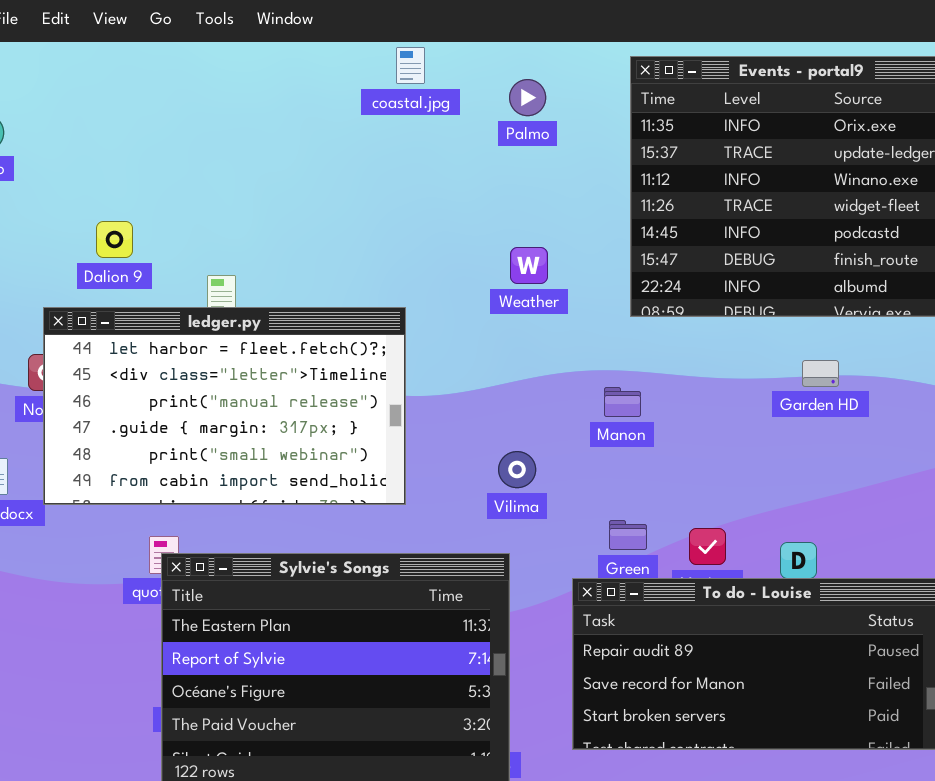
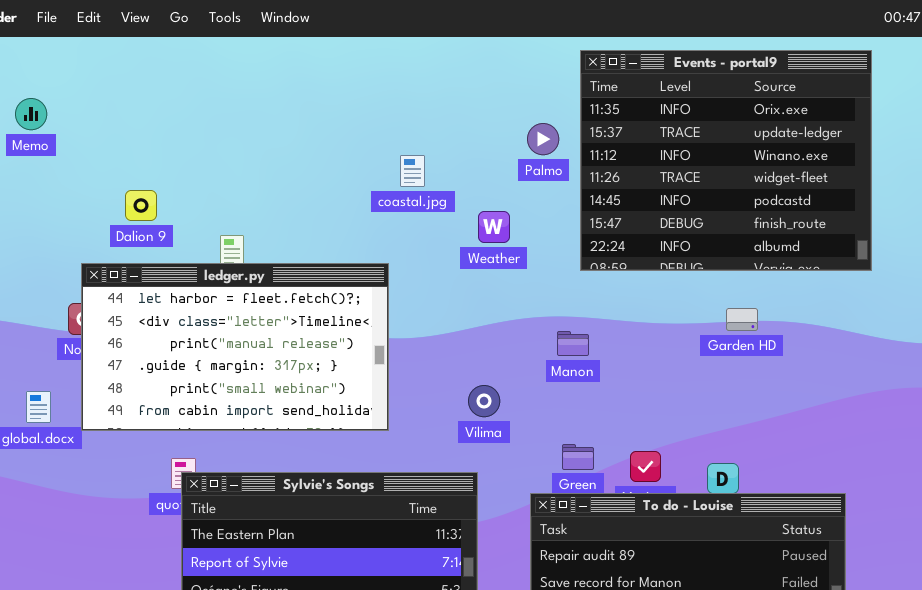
coastal.jpg: [396,47,425,84] -> [400,155,425,187], moved
Palmo: [509,79,546,116] -> [527,123,559,155], moved

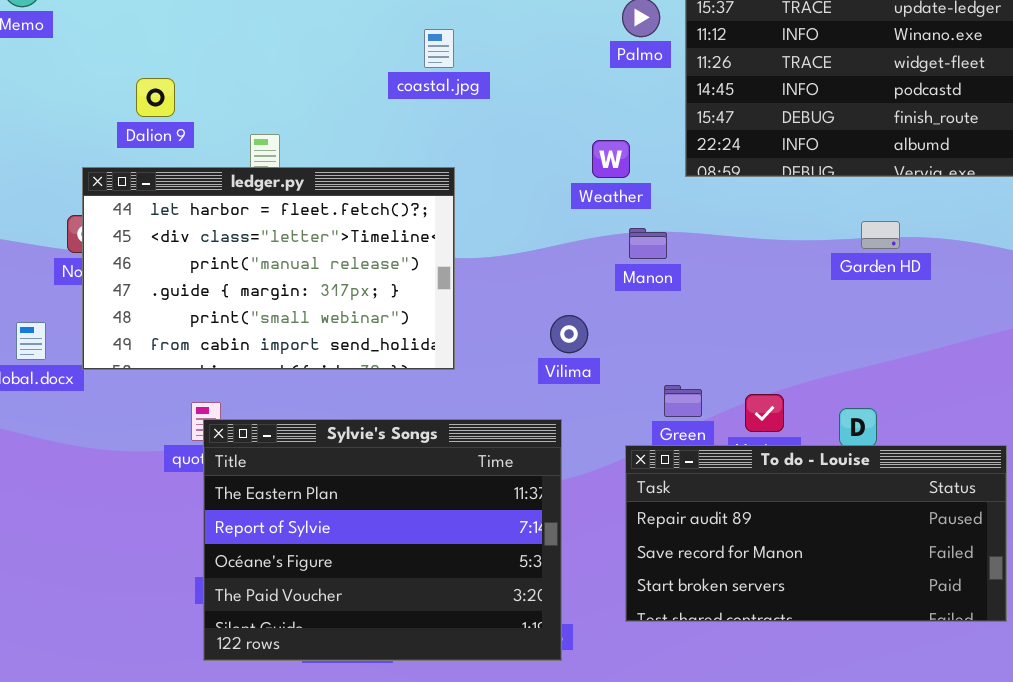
coastal.jpg: [400,155,425,187] -> [424,29,454,68], moved
Weather: [478,211,510,243] -> [592,140,630,178], moved
Manon: [557,331,589,356] -> [629,228,667,259], moved

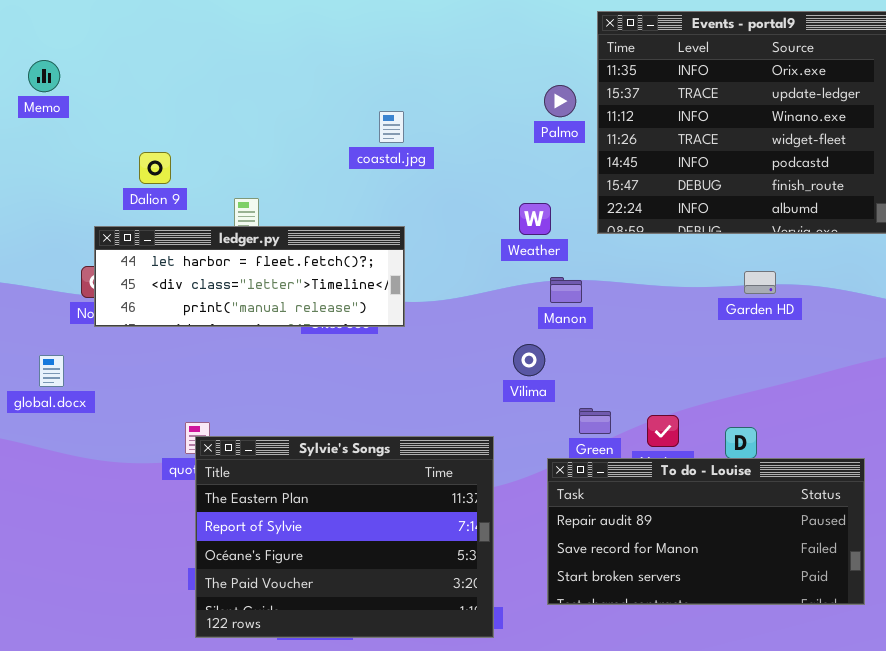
ledger.py: [82,167,455,370] -> [94,226,405,327], resized
Vilima: [550,315,588,353] -> [513,344,545,376], moved

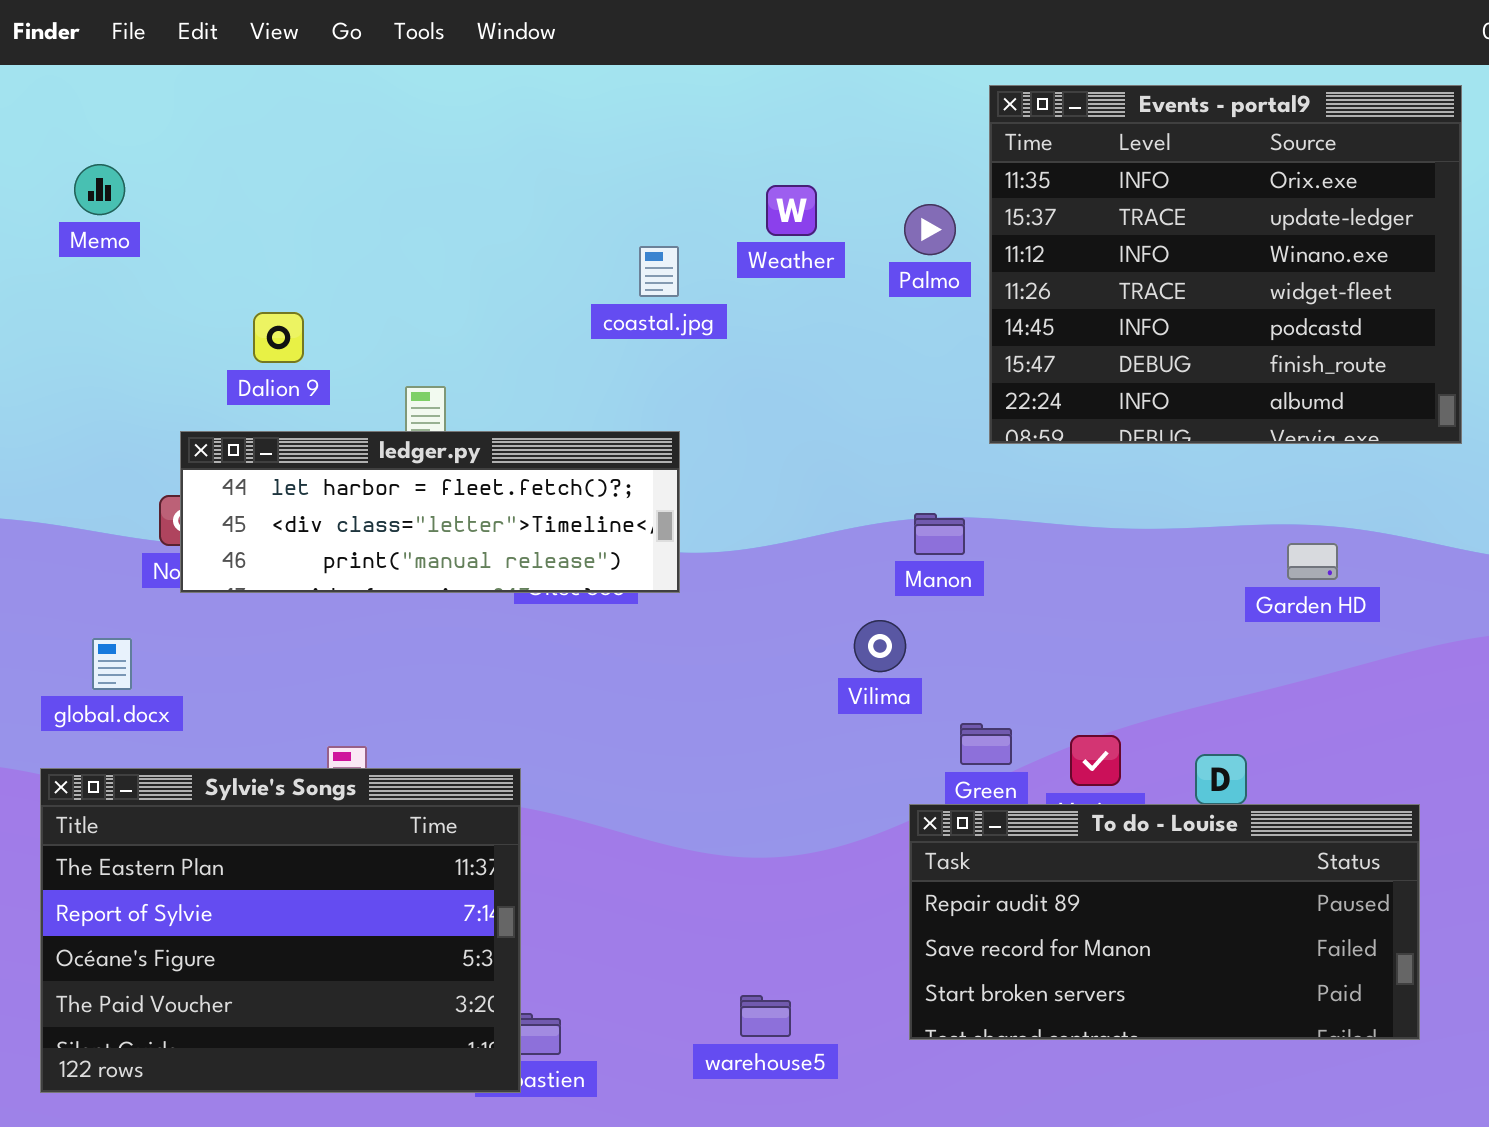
Weather: [519,203,551,235] -> [766,185,817,236], moved
Garden HD: [744,271,776,294] -> [1287,543,1338,580], moved
Sylvie's Songs: [195,436,494,638] -> [40,768,521,1093], moved

